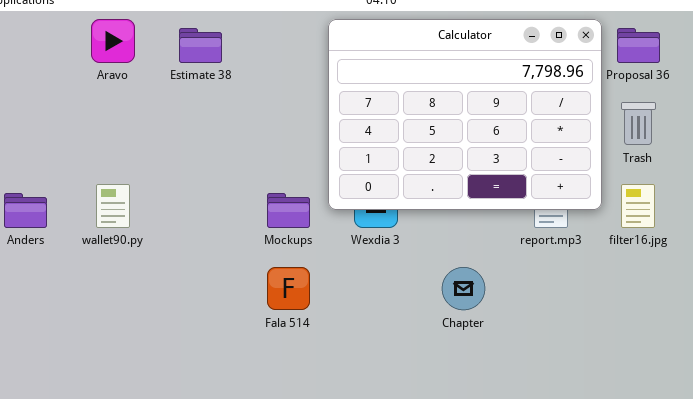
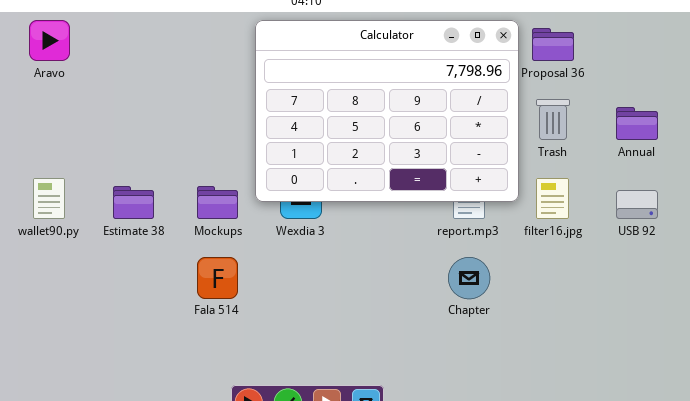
Estimate 38: [179,28,222,63] -> [113,186,154,219], moved
Chapter: [442,267,485,310] -> [448,257,490,299], moved

